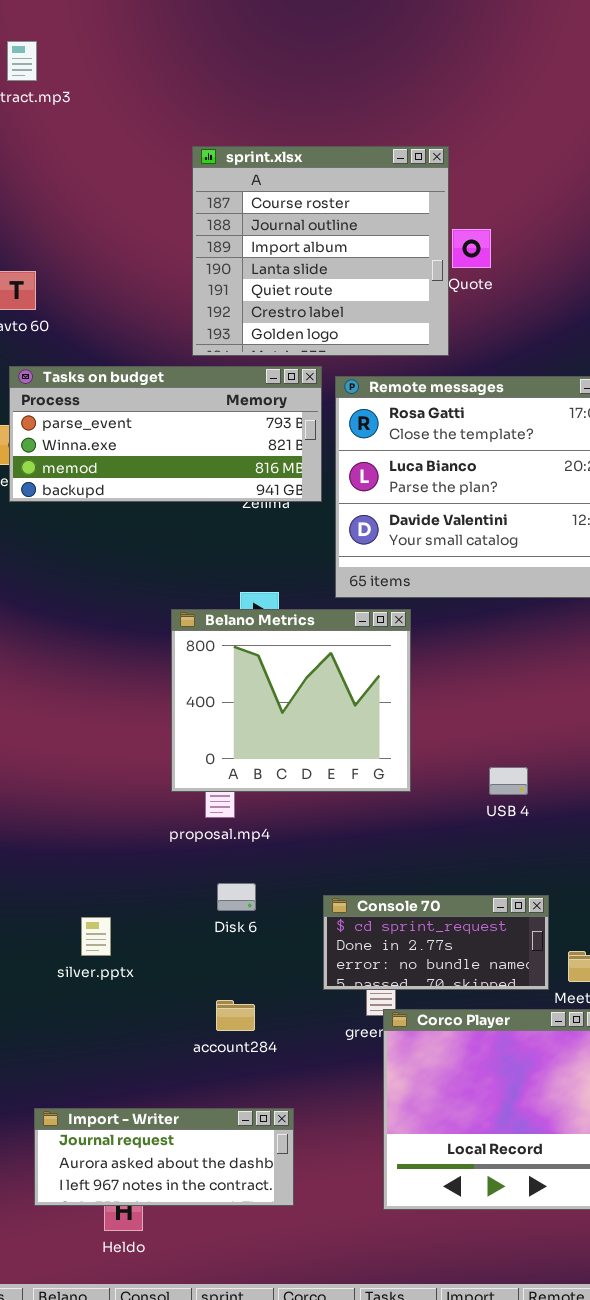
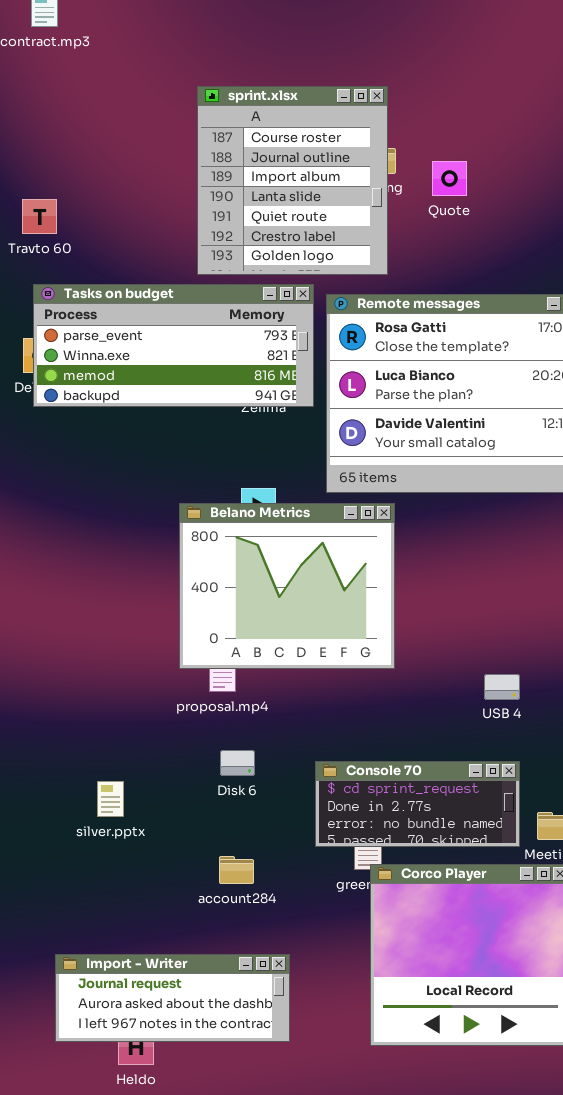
sprint.xlsx: [192,146,449,356] -> [197,86,388,275], resized
USB 4: [489,767,528,795] -> [484,674,520,700], moved

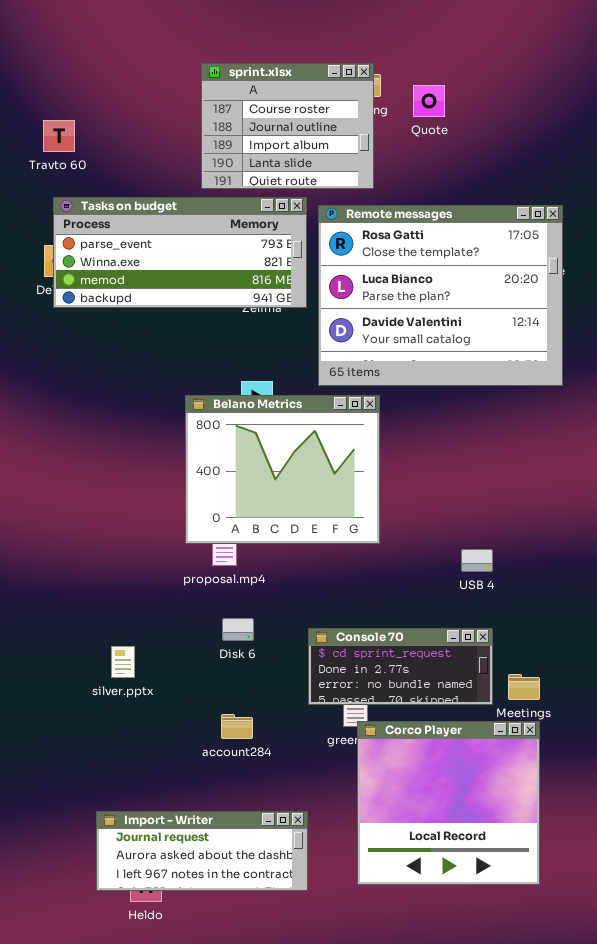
sprint.xlsx: [197,86,388,275] -> [201,63,374,189], resized
Import - Writer: [55,954,290,1042] -> [96,811,308,891], moved

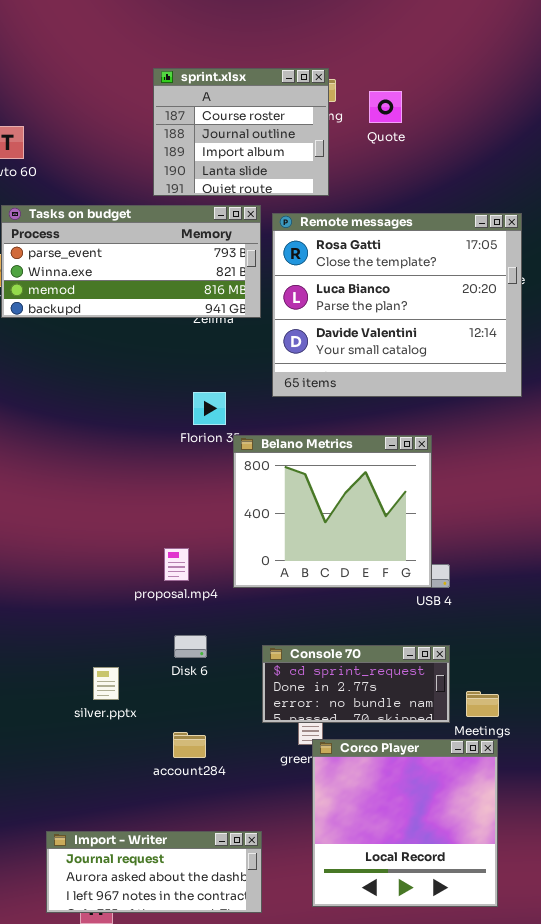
Belano Metrics: [185,395,380,544] -> [233,435,432,588], moved
silver.pptx: [111,646,135,678] -> [93,667,119,700], moved

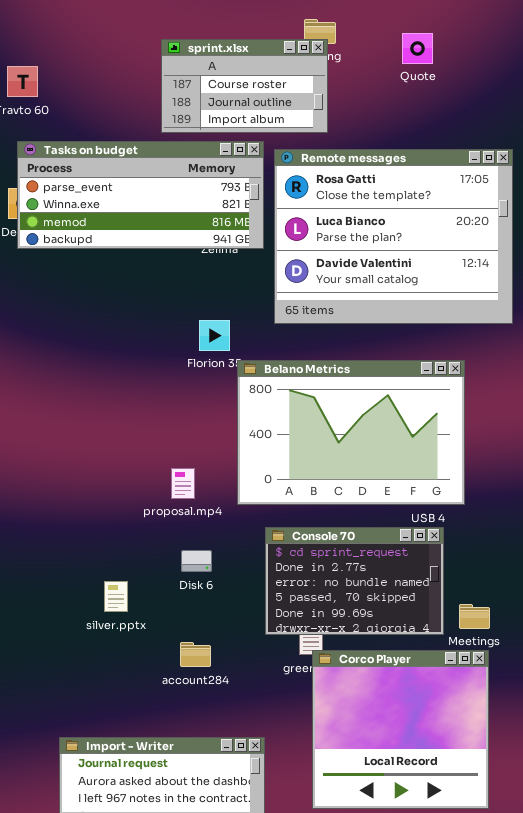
sprint.xlsx: [153,68,329,196] -> [161,39,328,133], resized
Quote: [369,91,402,123] -> [402,33,433,64], moved
Belano Metrics: [233,435,432,588] -> [237,360,465,505], resized
Console 70: [262,645,450,723] -> [265,527,444,635], resized

